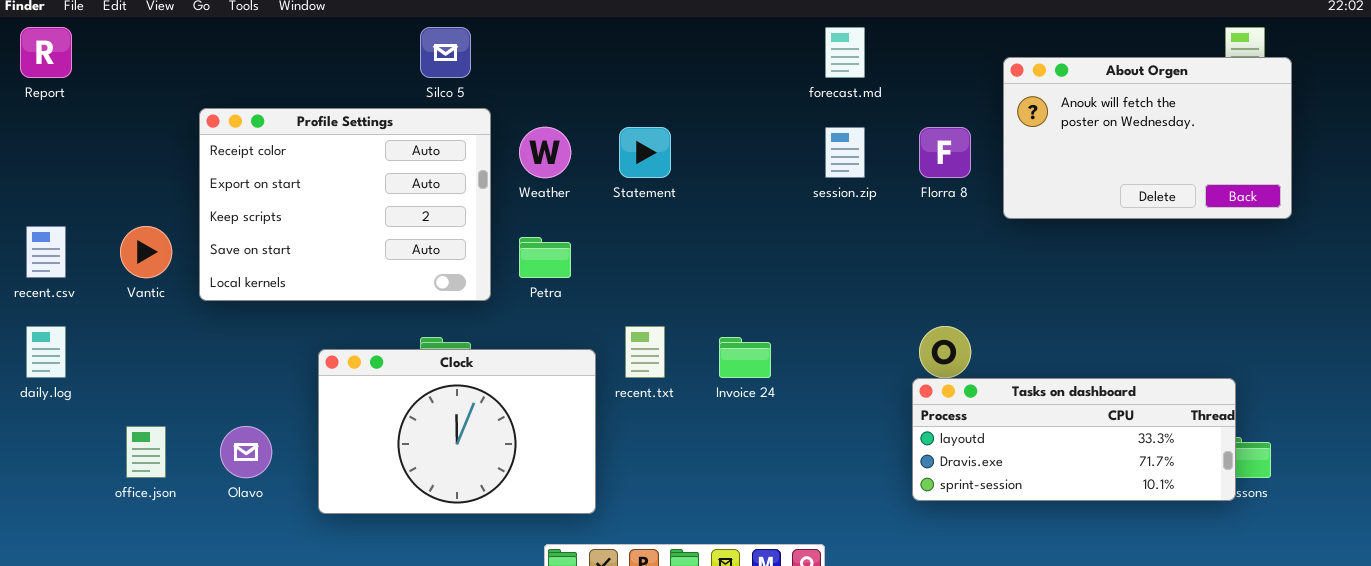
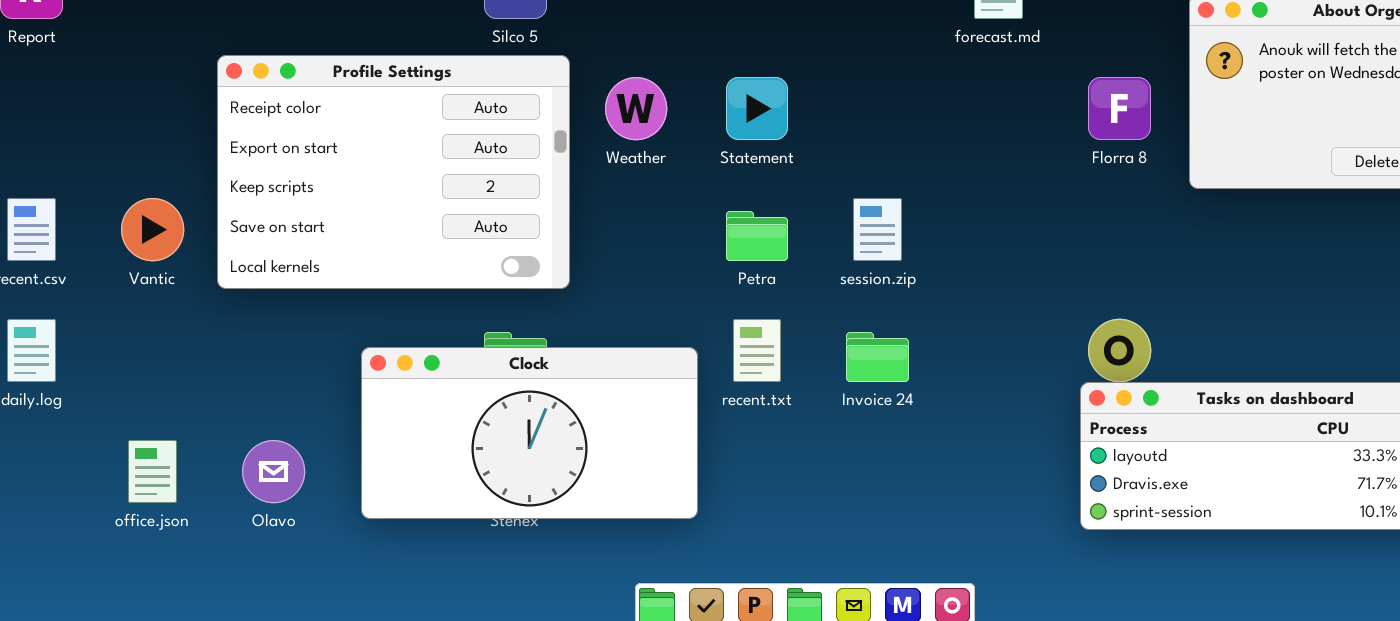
session.zip: [825,127,865,178] -> [853,198,902,261], moved
Petra: [519,237,571,278] -> [726,211,788,261], moved
Clock: [318,349,596,514] -> [361,347,698,519], resized

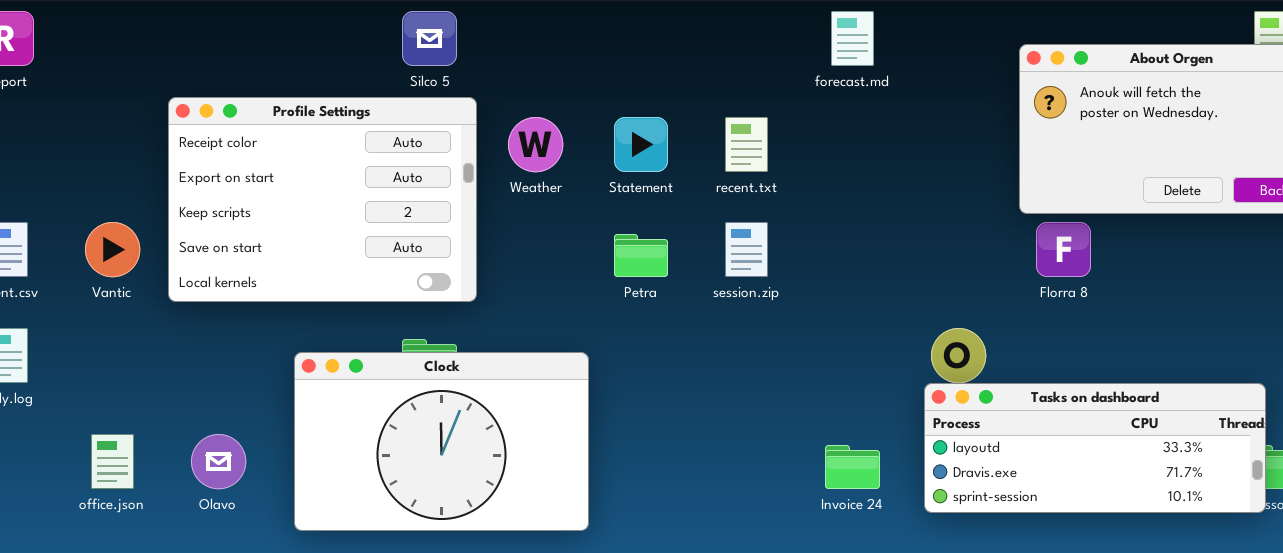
Florra 8: [1088,77,1151,140] -> [1036,222,1091,277], moved
recent.txt: [733,319,781,382] -> [725,117,768,172], moved
Invoice 24: [846,332,909,382] -> [825,445,880,489], moved
Clock: [361,347,698,519] -> [294,352,589,531], resized

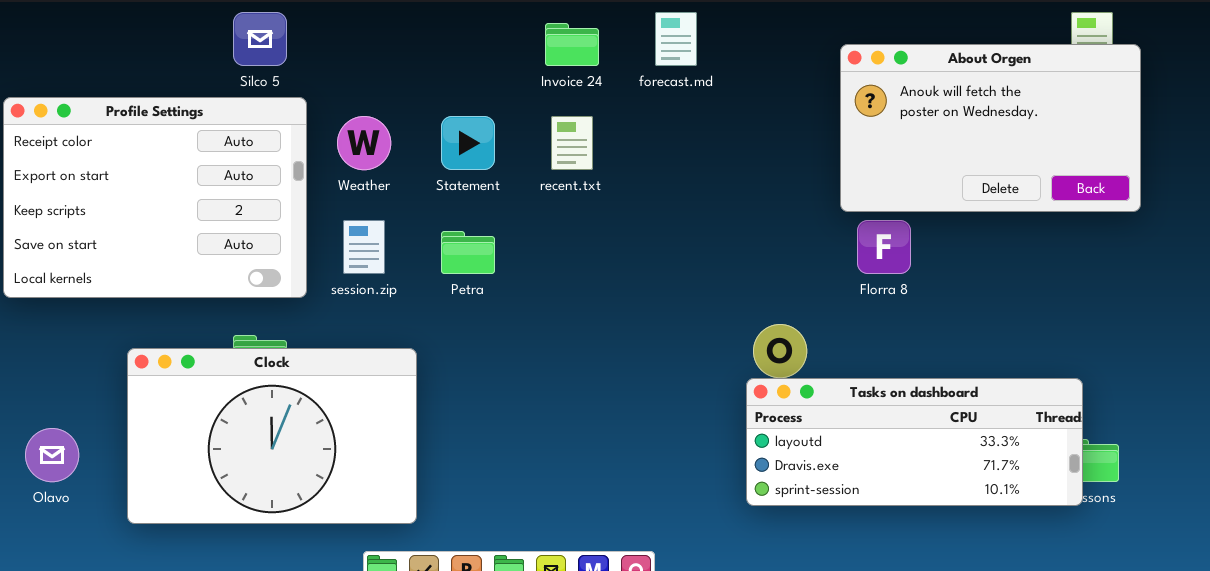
session.zip: [725,222,768,277] -> [343,220,385,274], moved
Invoice 24: [825,445,880,489] -> [545,23,599,66], moved

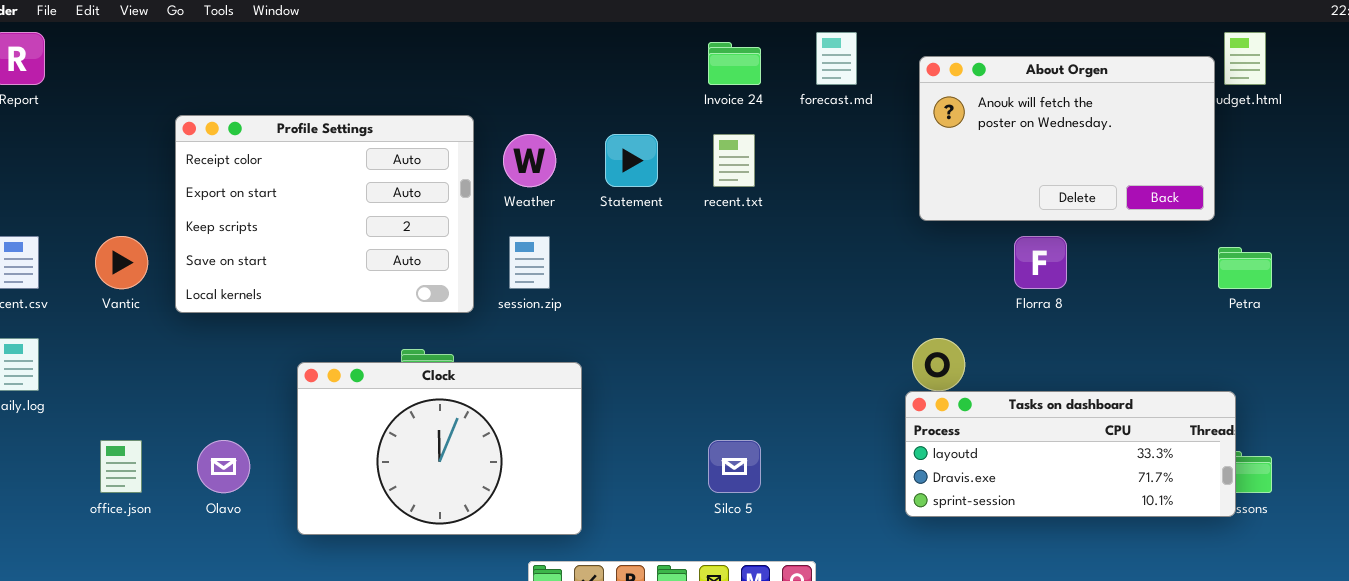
Silco 5: [233,12,287,66] -> [708,440,761,493], moved
About Orgen: [840,44,1141,212] -> [919,56,1215,221], moved
Petra: [441,231,495,274] -> [1218,247,1272,289], moved

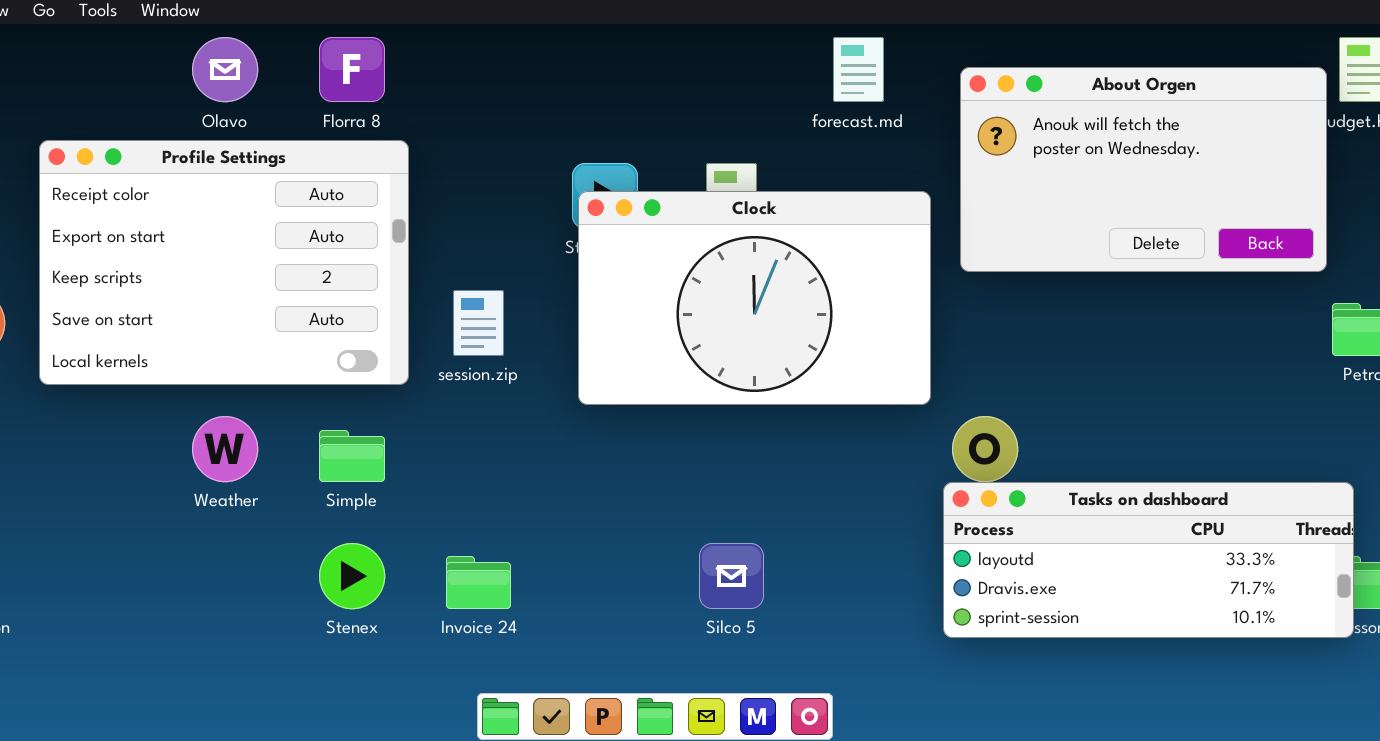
Invoice 24: [708,42,761,85] -> [446,556,511,609], moved
Weather: [503,134,556,187] -> [192,416,258,482], moved
Florra 8: [1014,236,1067,289] -> [319,37,385,102], moved
Clock: [297,362,582,535] -> [578,191,931,405], moved
Olavo: [197,440,250,493] -> [192,37,258,102], moved

